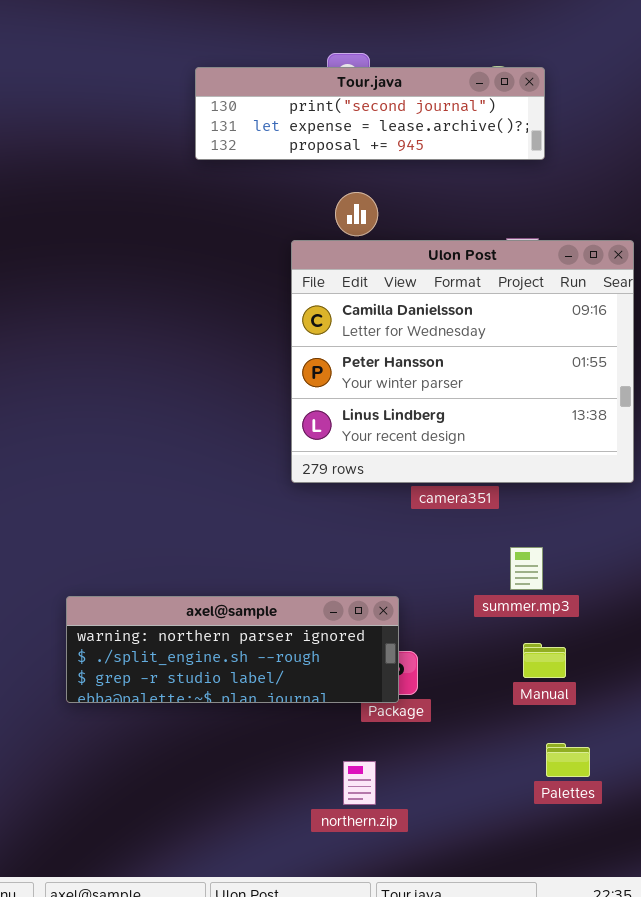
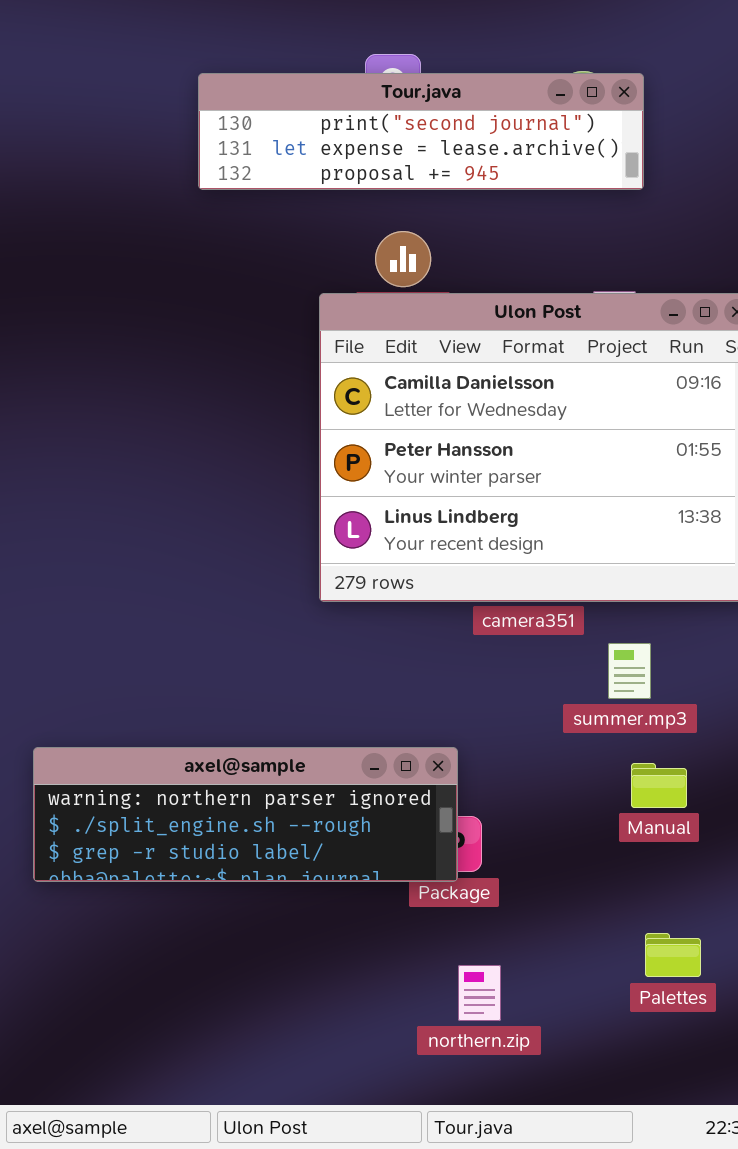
summer.mp3: [510,547,543,590] -> [608,643,651,699], moved
Manual: [523,643,566,678] -> [631,763,687,808], moved
northern.zip: [343,761,376,805] -> [458,965,501,1021], moved

